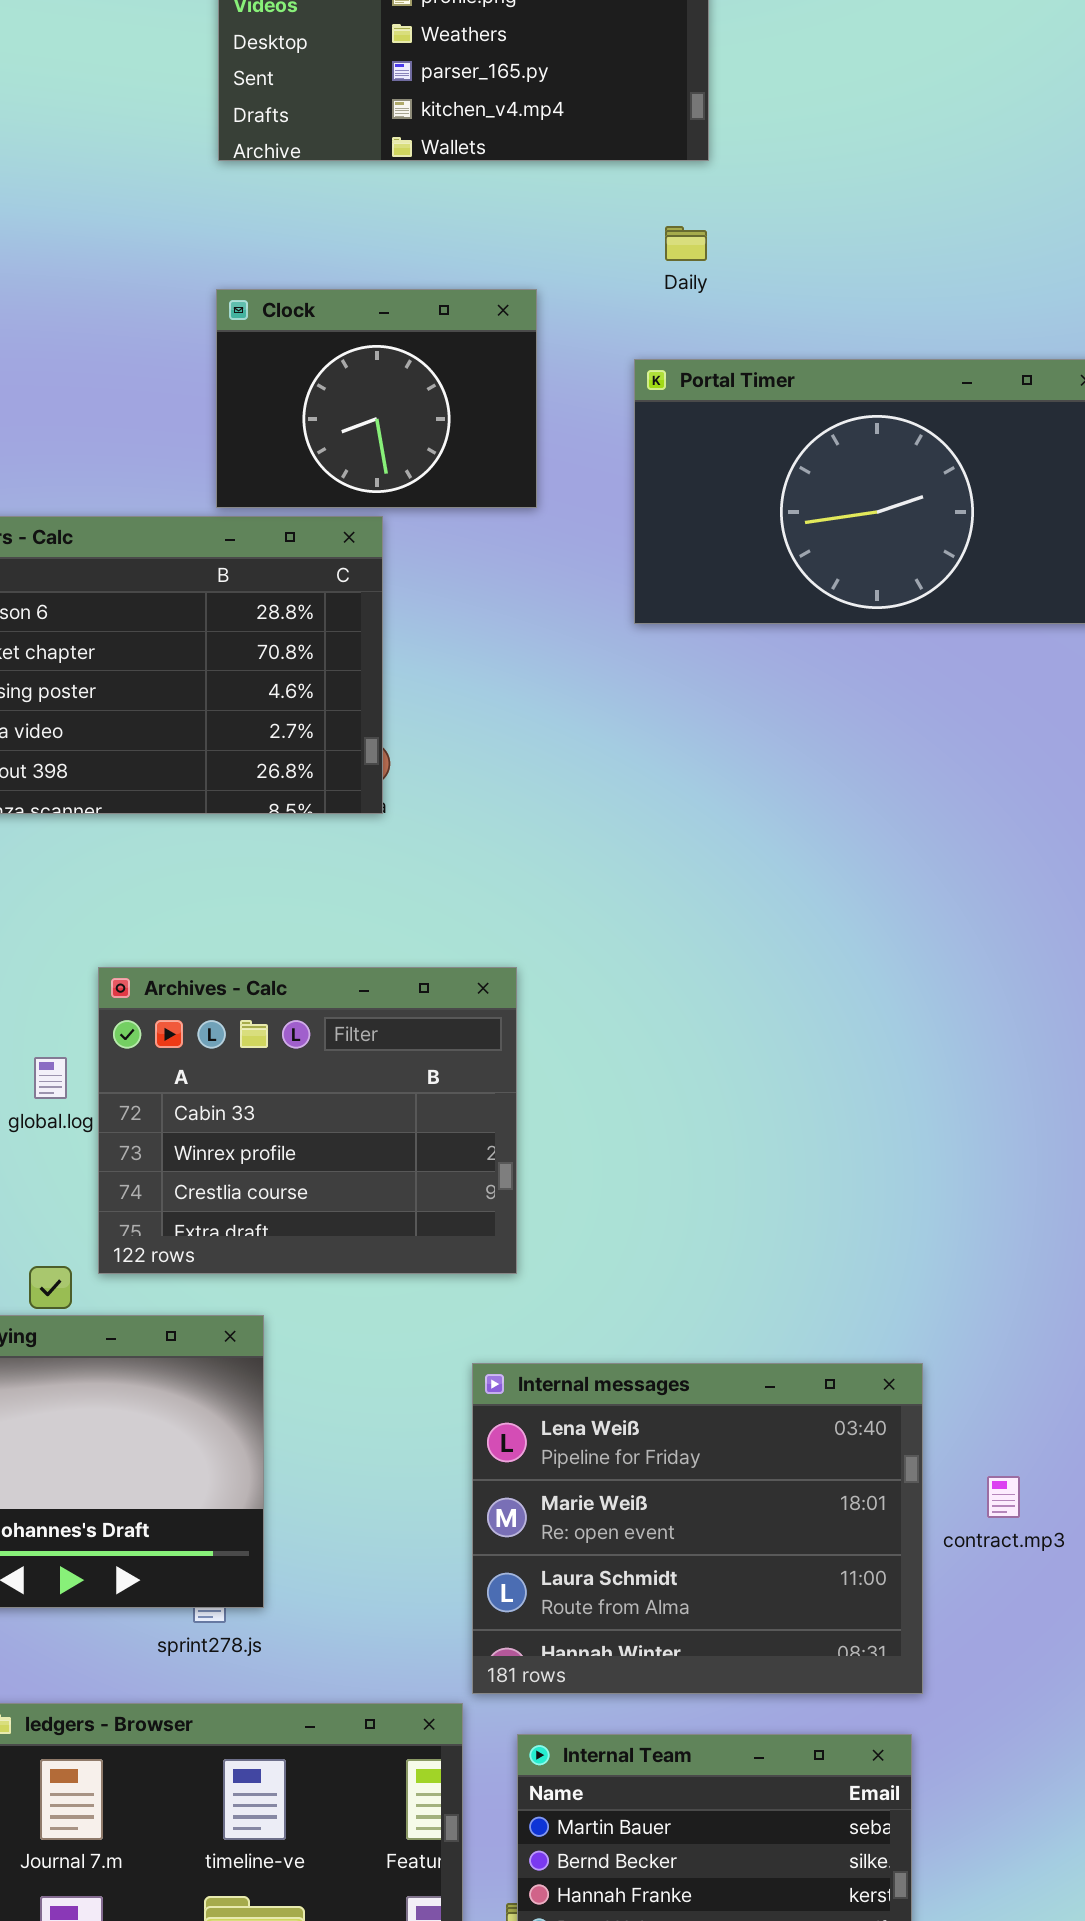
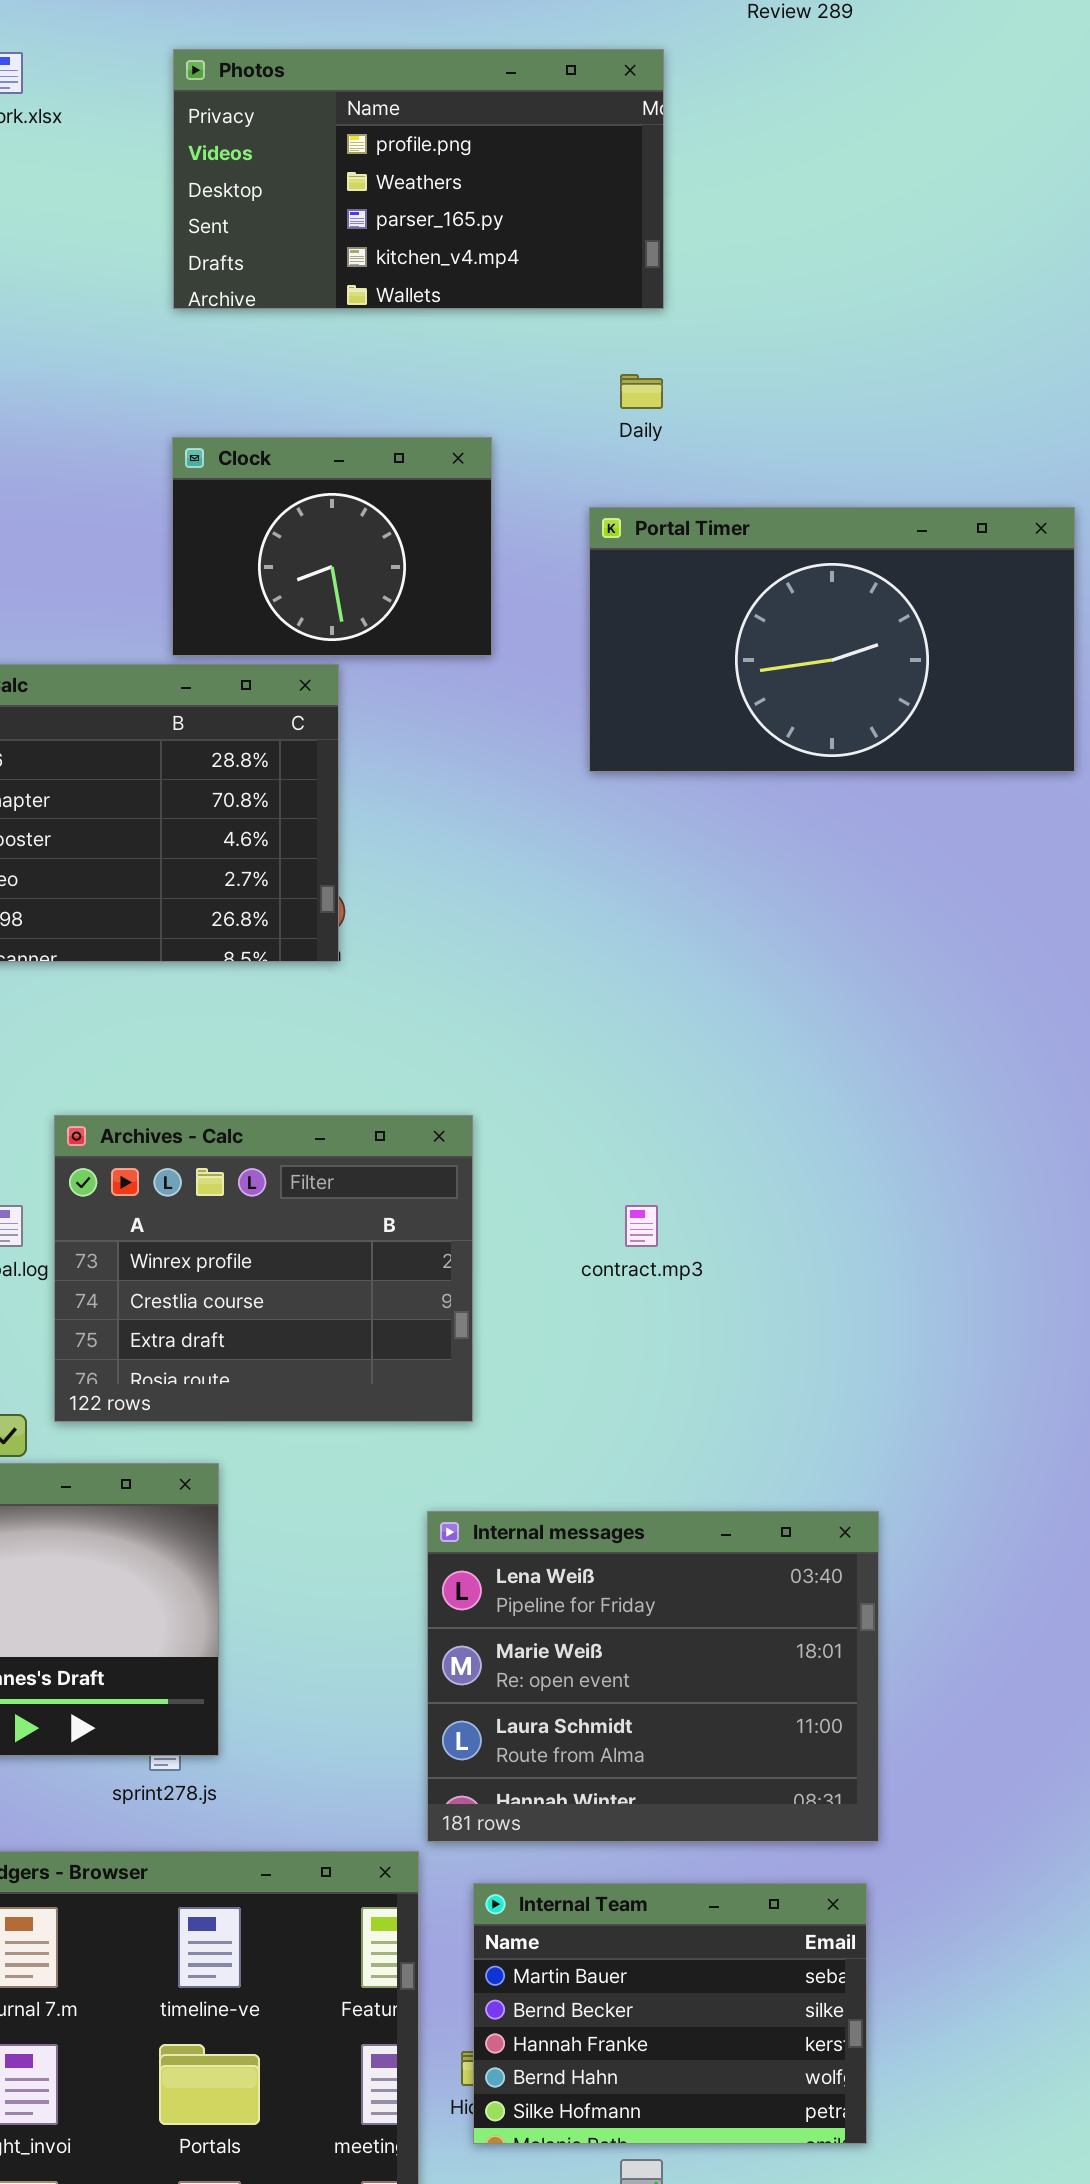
Archives - Calc: [98,967,517,1274] -> [54,1115,473,1422], scrolled down 1 row
contract.mp3: [987,1476,1020,1518] -> [625,1205,658,1247], moved

